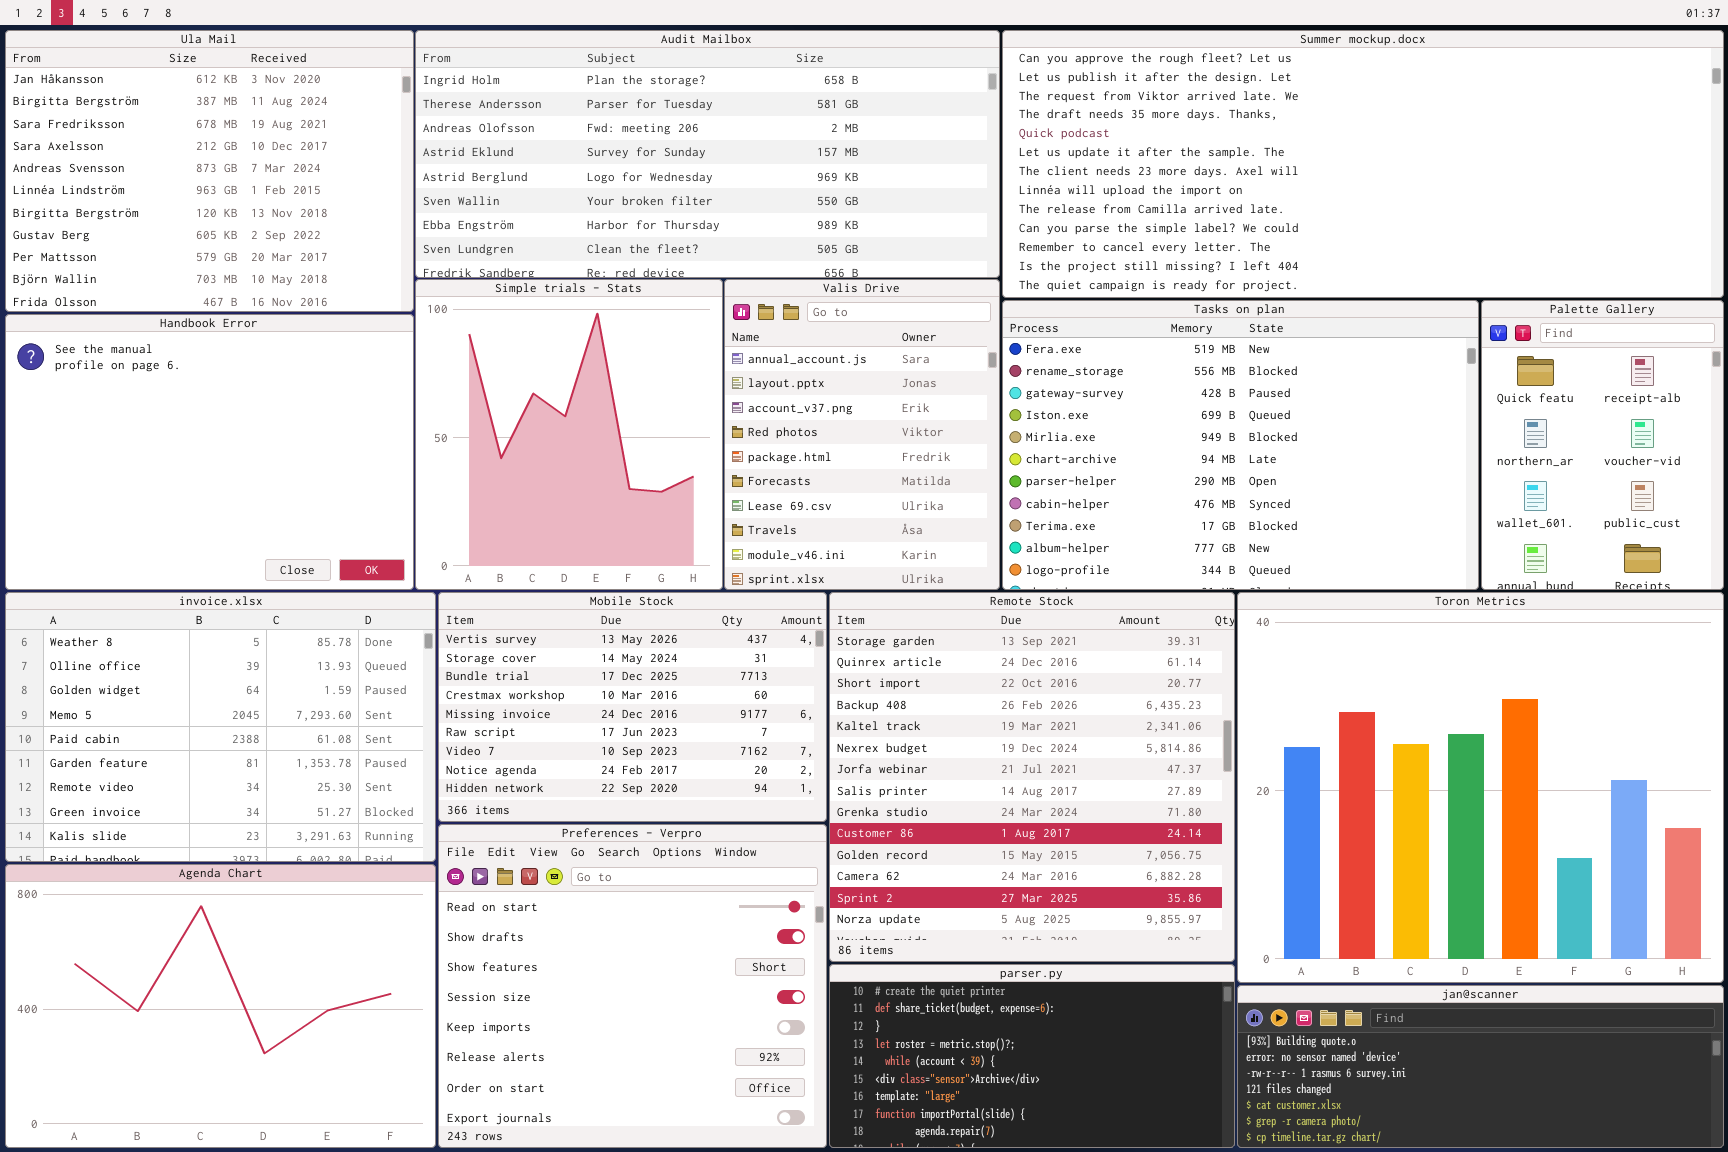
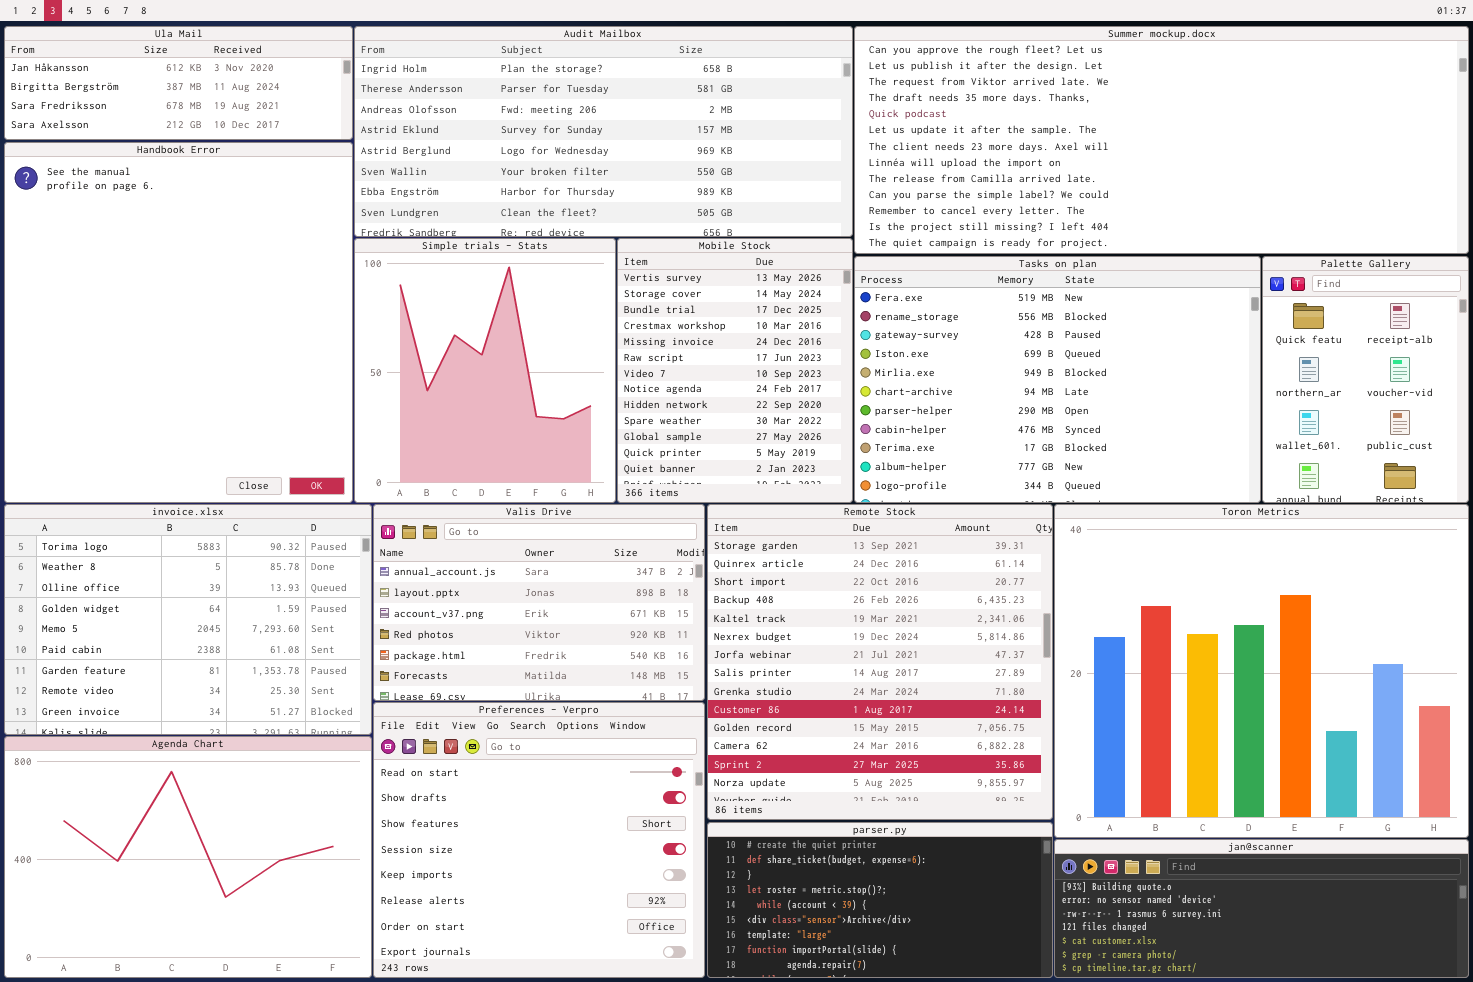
Ula Mail: [5,30,414,312] -> [4,26,353,140], resized
Valis Drive: [724,279,1000,590] -> [373,504,705,701], moved, resized
Handbook Error: [5,314,414,590] -> [4,142,353,503], resized
invoice.xlsx: [5,592,436,862] -> [4,504,372,735], scrolled up 1 row
Mobile Stock: [438,592,827,822] -> [617,238,853,503], moved, resized

